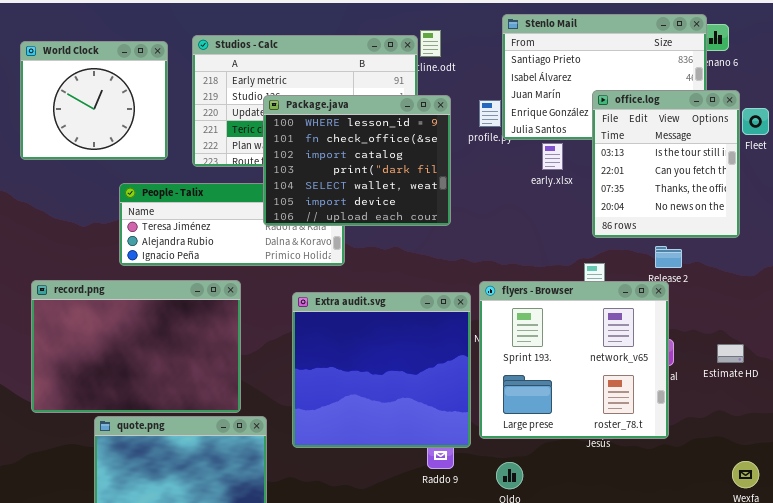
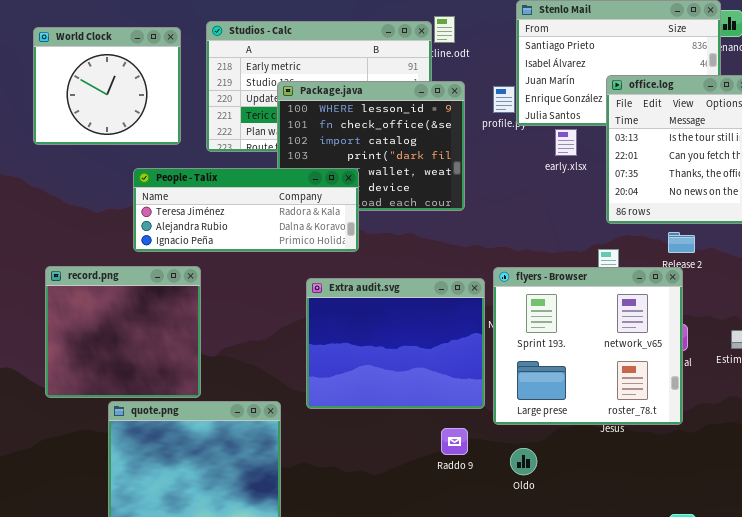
People - Talix: [119,183,345,266] -> [133,168,359,252], raised
record.png: [31,280,241,413] -> [45,266,201,398], resized
Extra audit.svg: [292,292,471,448] -> [306,278,485,409], resized

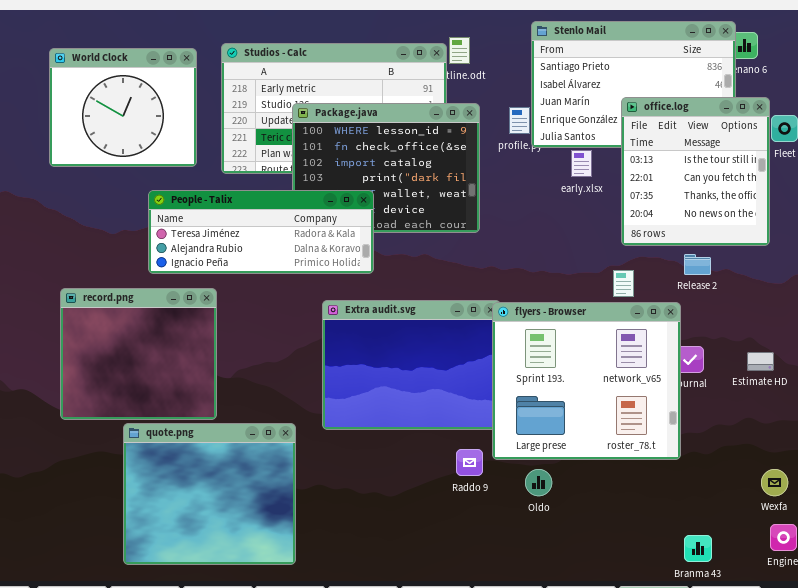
flyers - Browser: [493,267,683,425] -> [492,302,681,460], moved

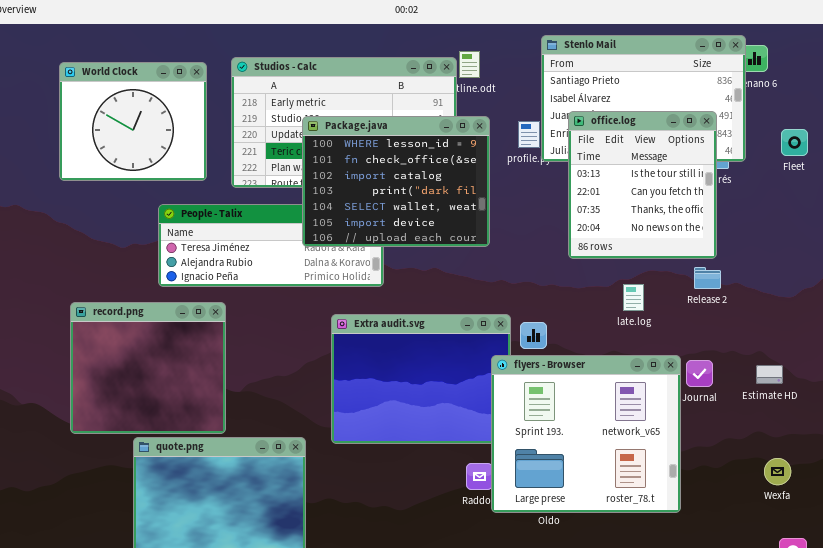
office.log: [621,97,770,246] -> [568,111,717,259], moved
Package.java: [292,103,480,233] -> [302,116,490,247], raised
flyers - Browser: [492,302,681,460] -> [491,355,681,513], moved
Wexfa: [761,469,788,496] -> [764,458,791,485], moved

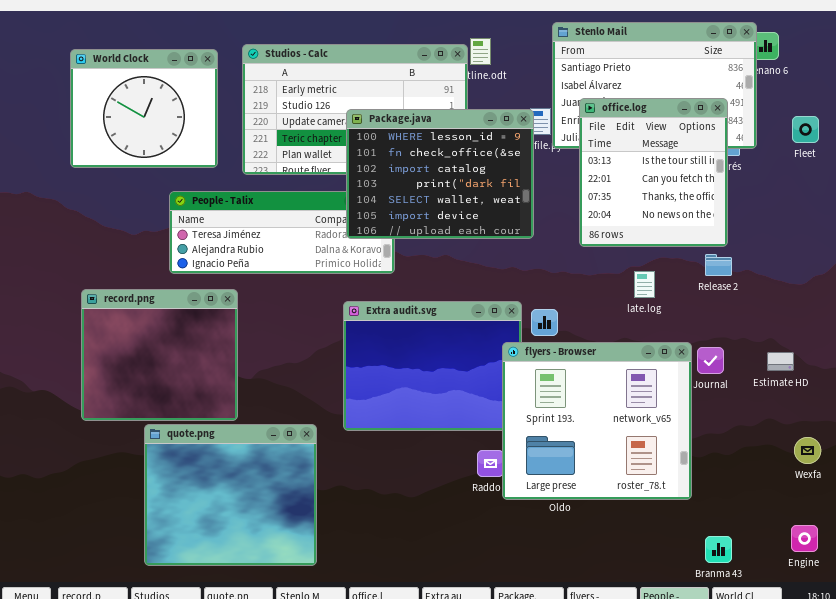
Package.java: [302,116,490,247] -> [346,109,534,239], moved
Wexfa: [764,458,791,485] -> [794,437,821,464], moved

